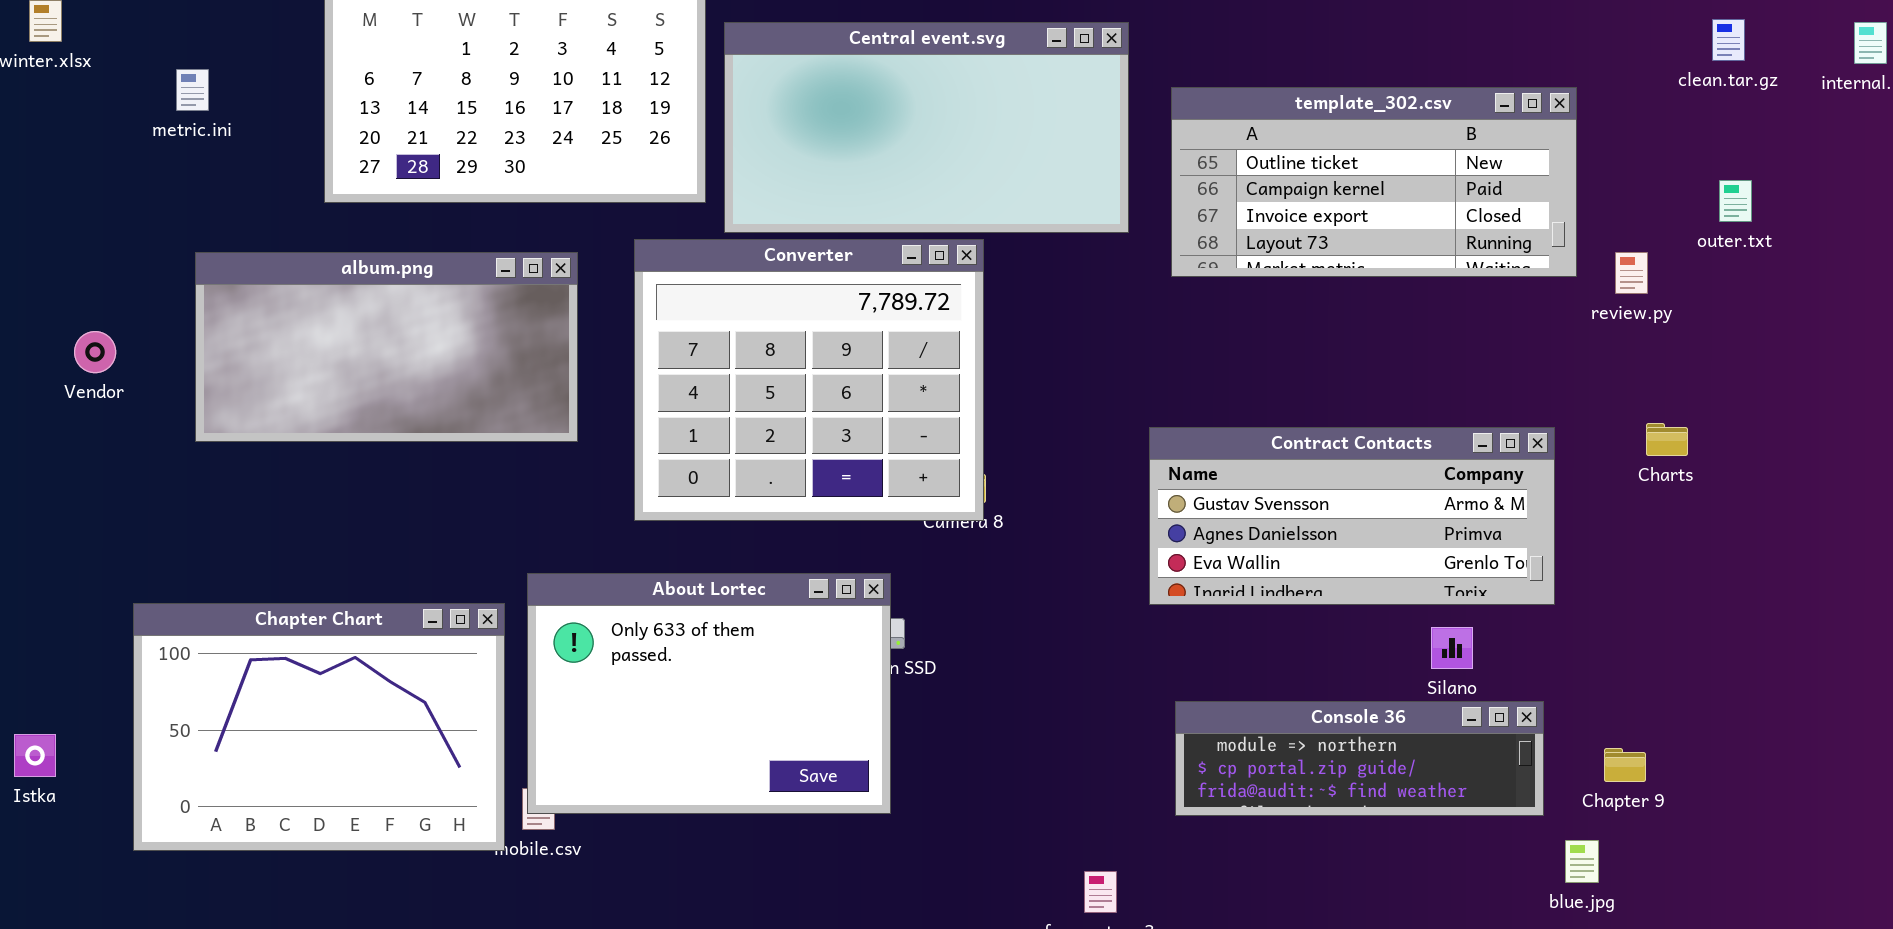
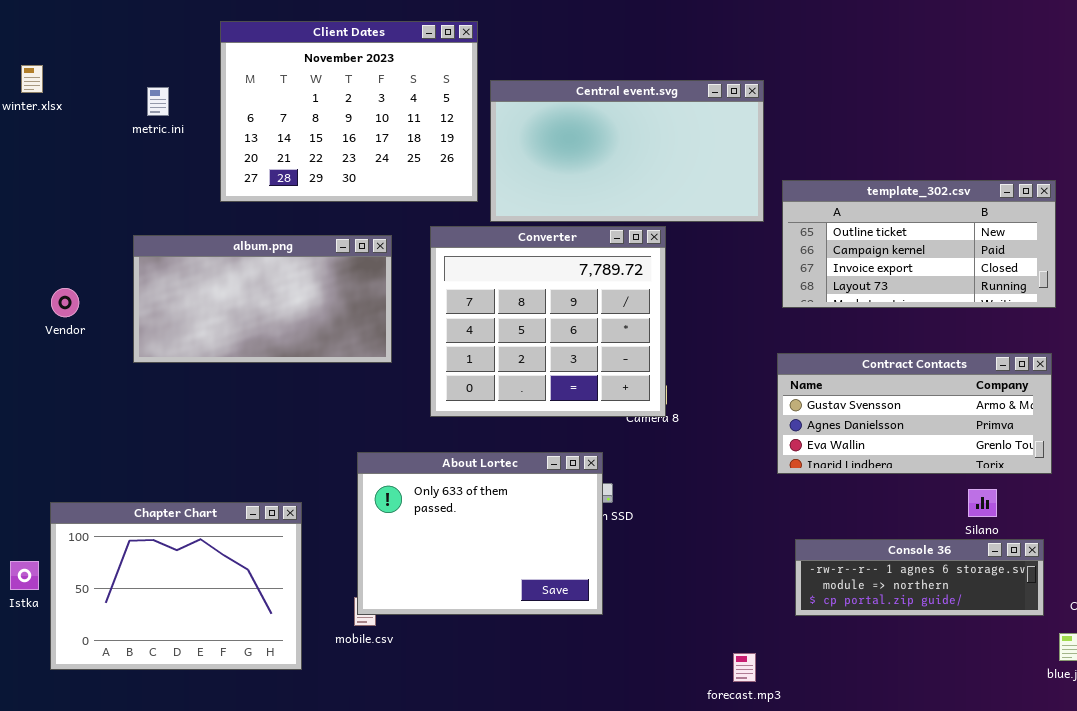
metric.ini: [176,69,209,111] -> [147,87,169,116], moved
template_302.csv: [1171,87,1577,277] -> [782,180,1056,308], moved
Chapter Chart: [133,603,505,851] -> [50,502,302,670], moved
Console 36: [1175,701,1544,816] -> [795,539,1044,616], scrolled up 1 row

